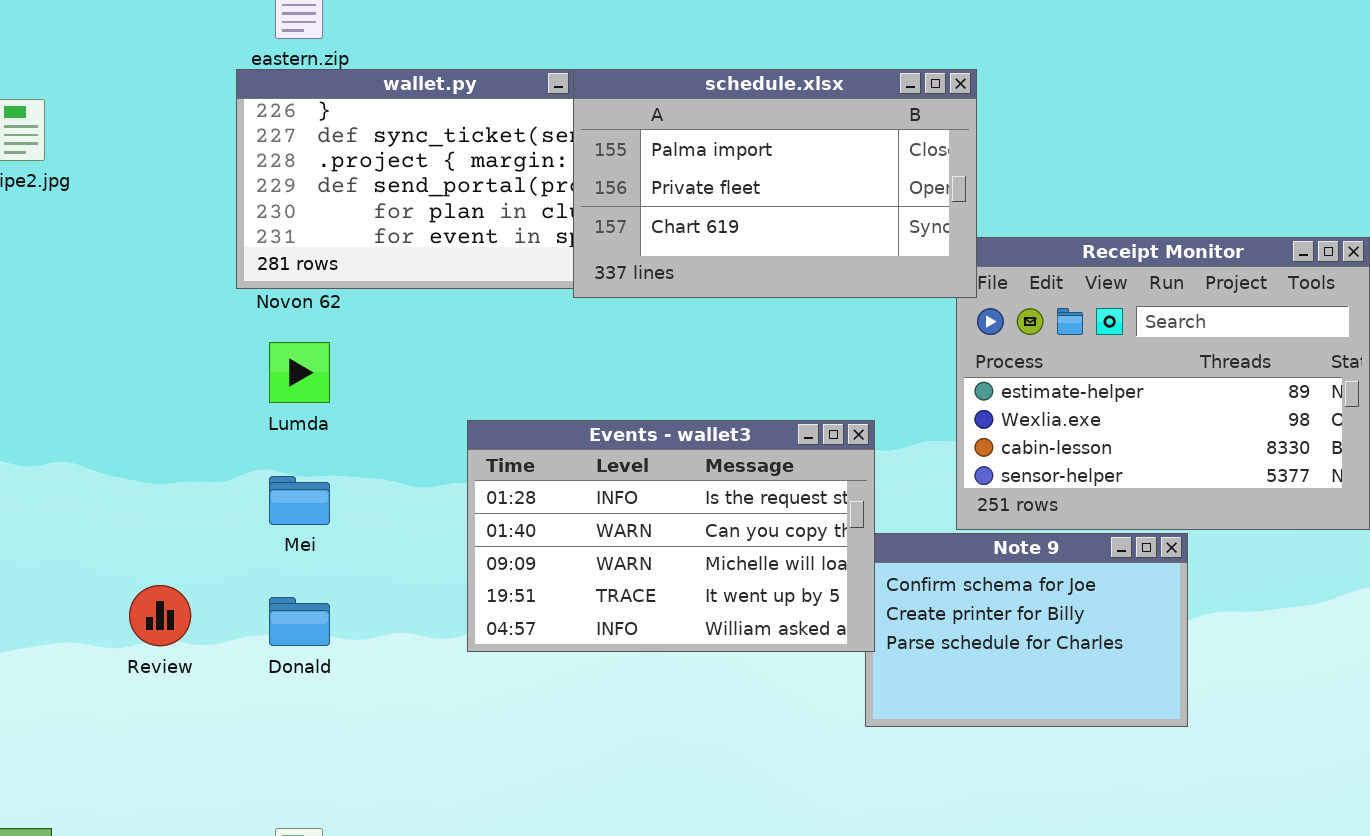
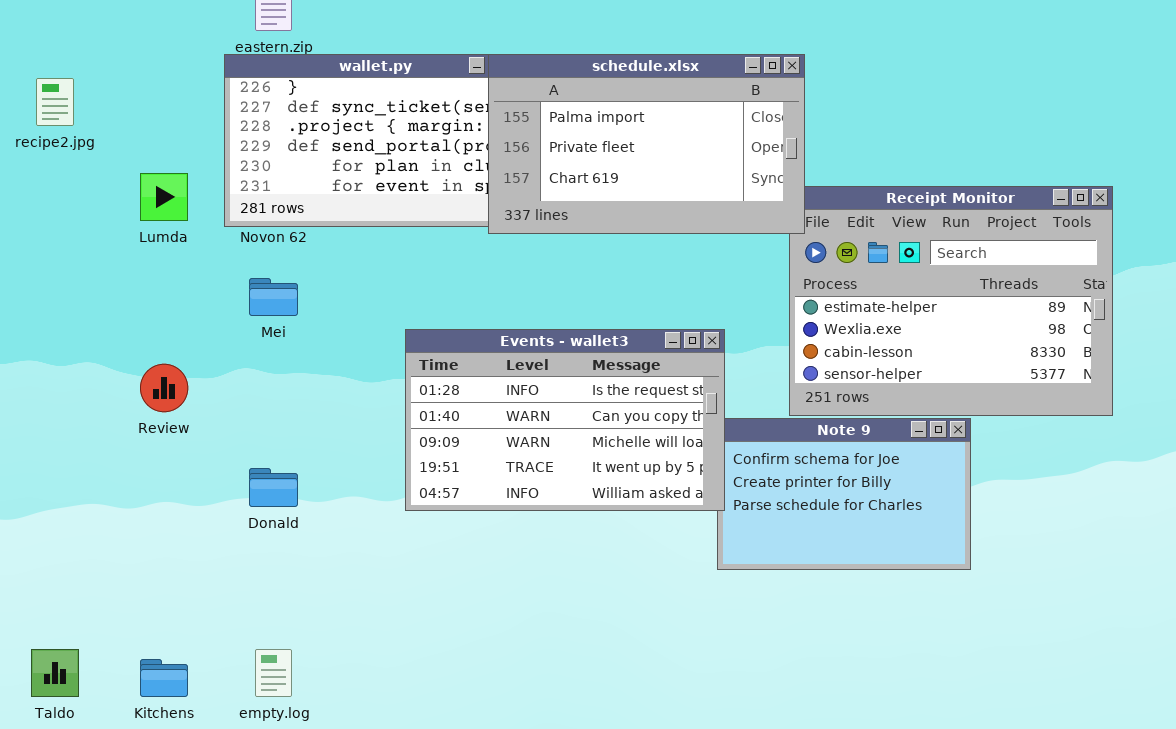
Lumda: [269,342,330,403] -> [140,173,188,221], moved
Mei: [269,476,330,525] -> [249,278,298,316], moved
Review: [129,585,191,646] -> [140,364,188,412], moved

